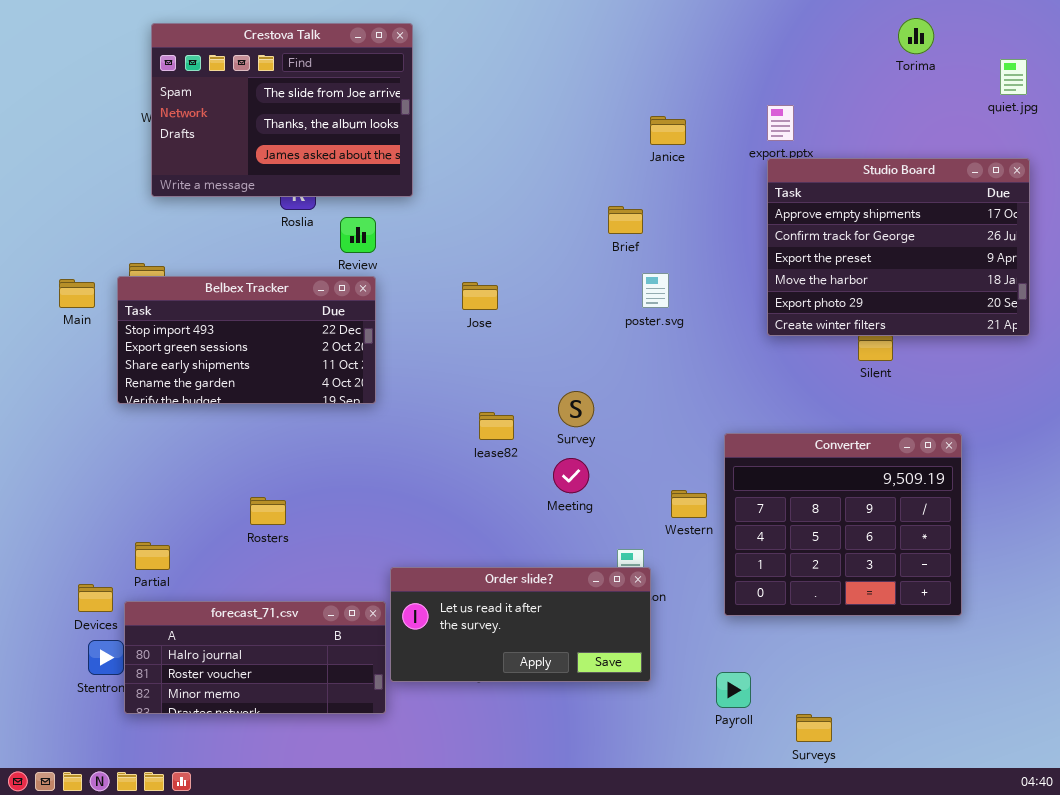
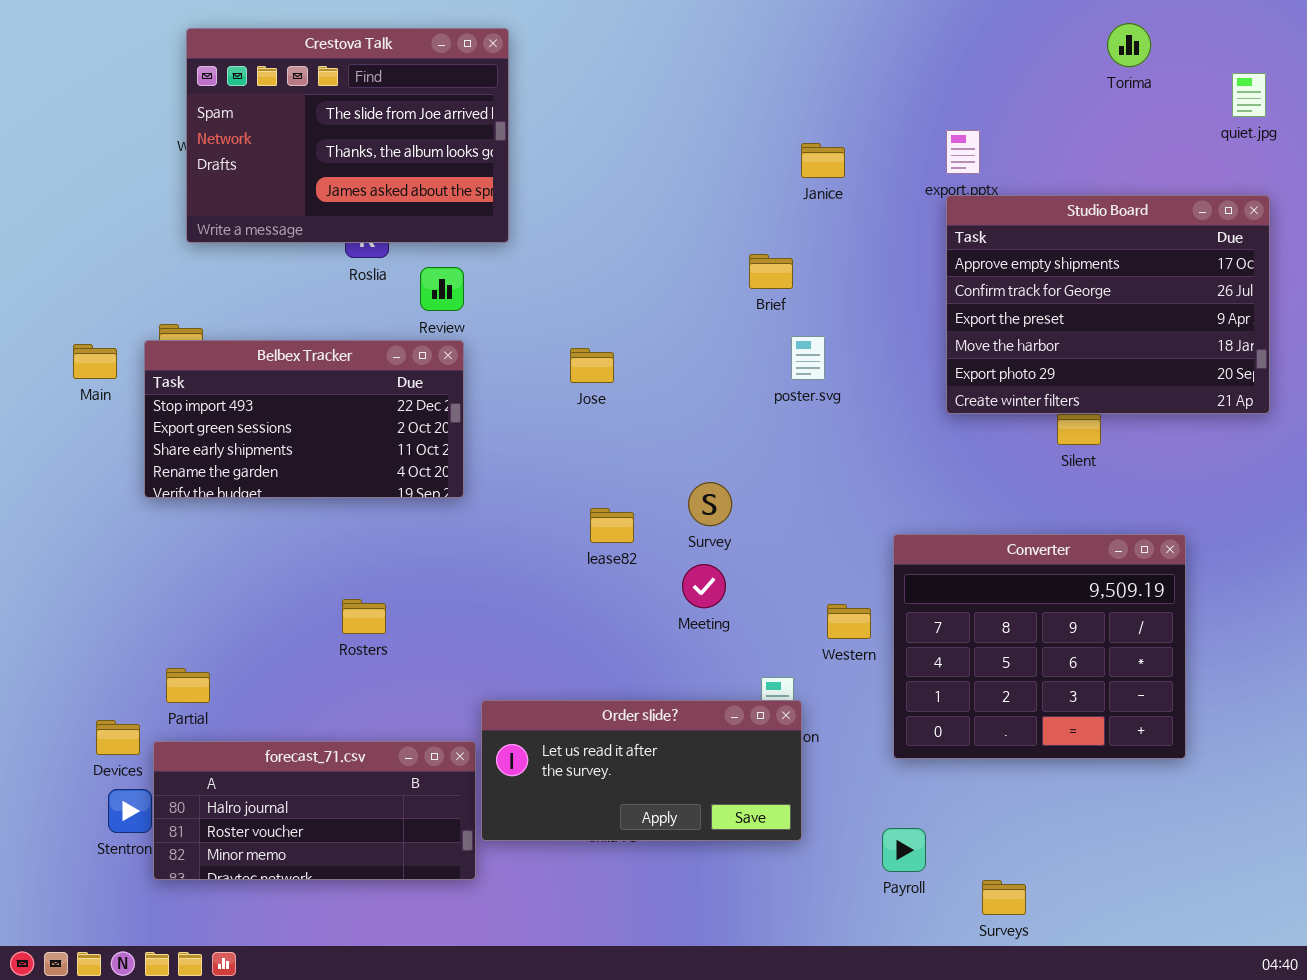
Rosters: [250,497,286,525] -> [342,599,386,634], moved

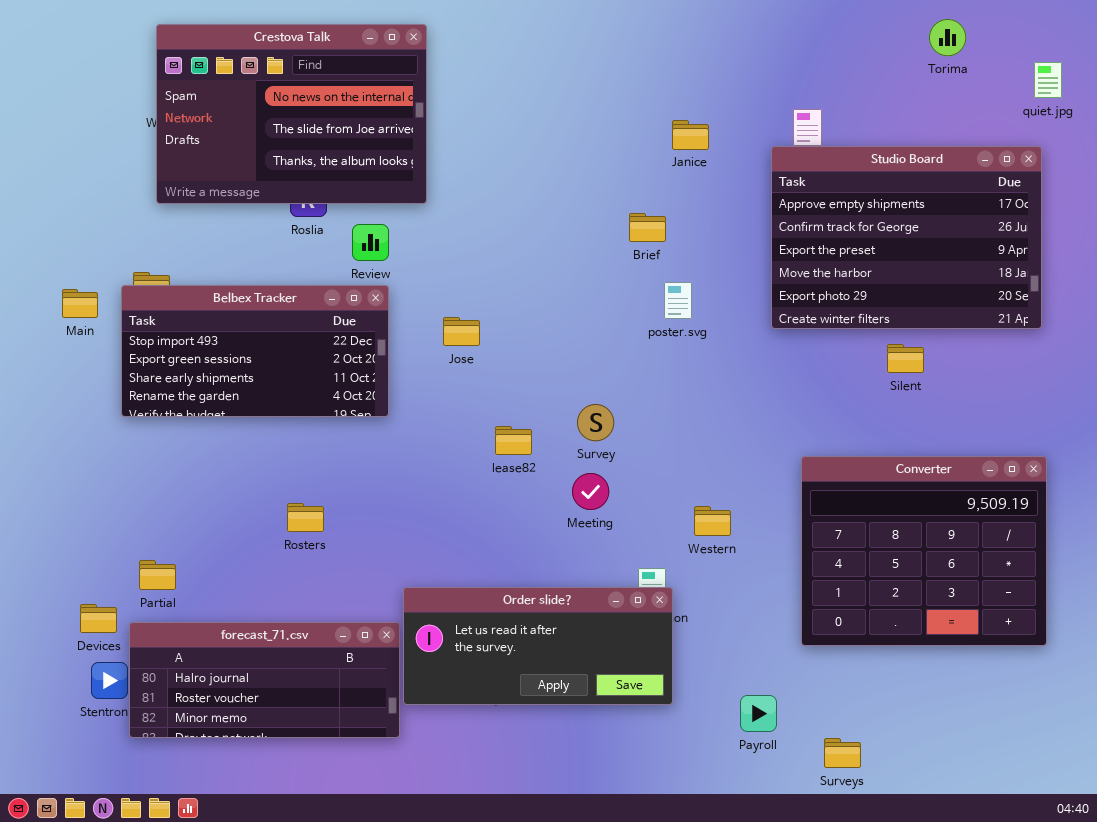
Crestova Talk: [186,28,509,243] -> [156,24,427,204], scrolled up 1 row
Studio Board: [946,195,1270,414] -> [771,146,1042,329], moved
Jose: [570,348,614,383] -> [443,317,480,346], moved
Converter: [893,534,1186,759] -> [801,456,1047,646], moved

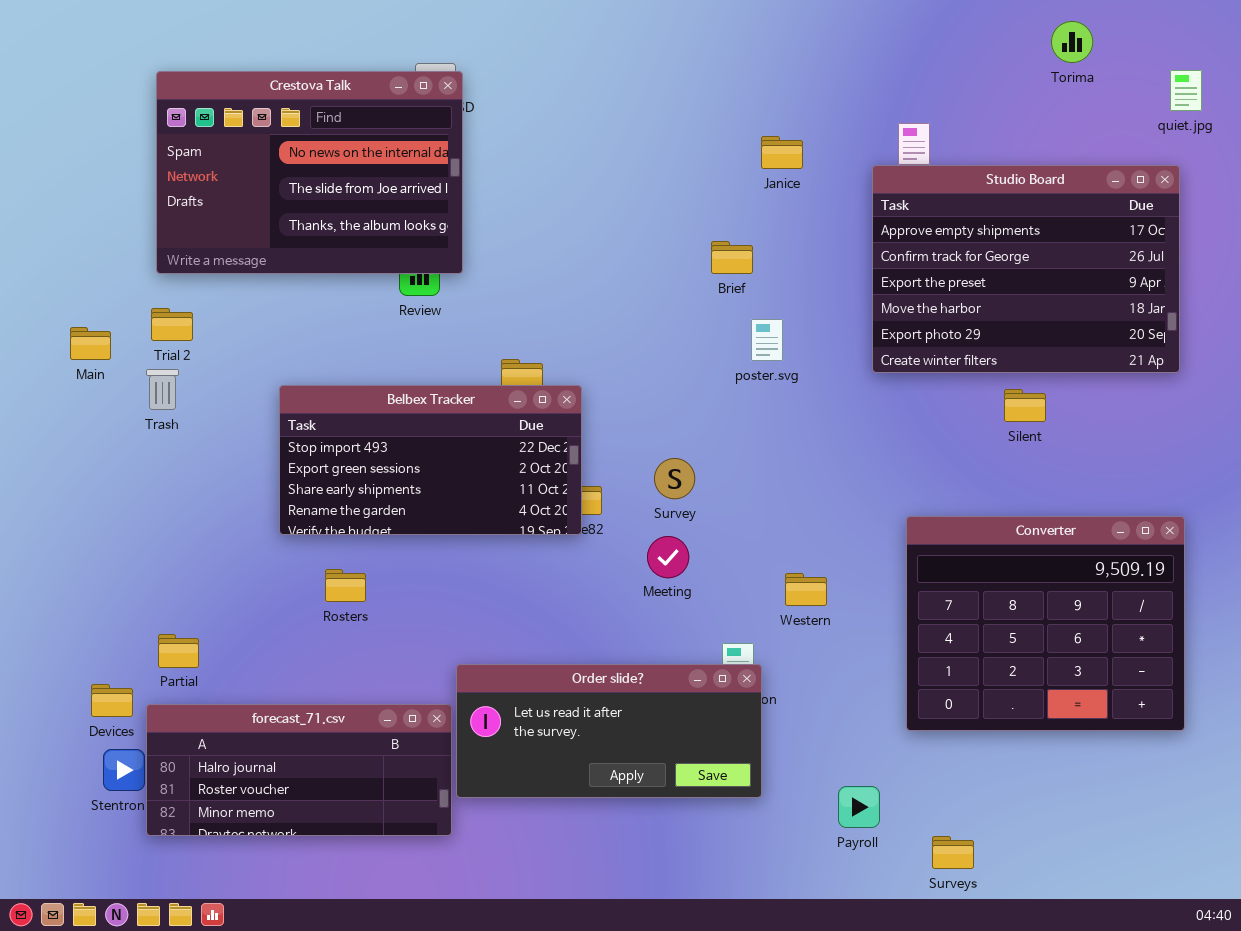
Crestova Talk: [156,24,427,204] -> [156,71,463,274], moved
Belbex Tracker: [121,285,389,417] -> [279,385,582,535], moved

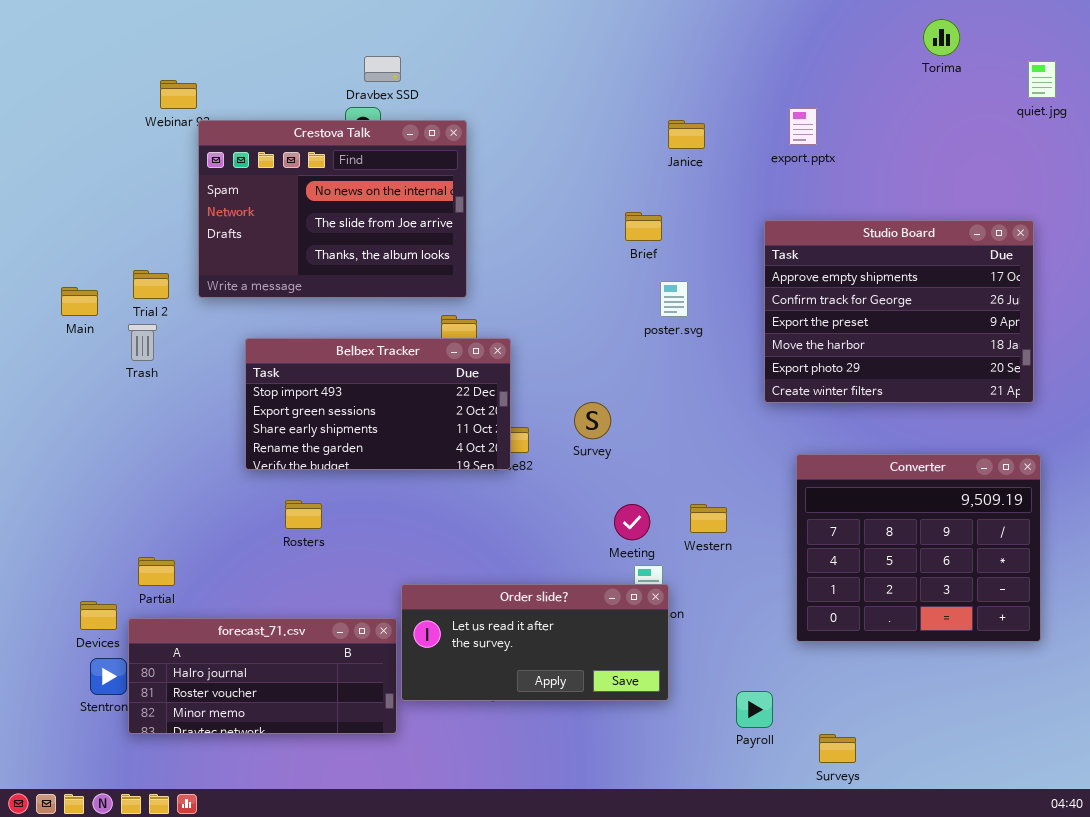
Crestova Talk: [156,71,463,274] -> [198,120,467,298], moved
Studio Board: [872,165,1180,373] -> [764,220,1034,403], moved
Meeting: [647,536,689,578] -> [614,504,650,540], moved

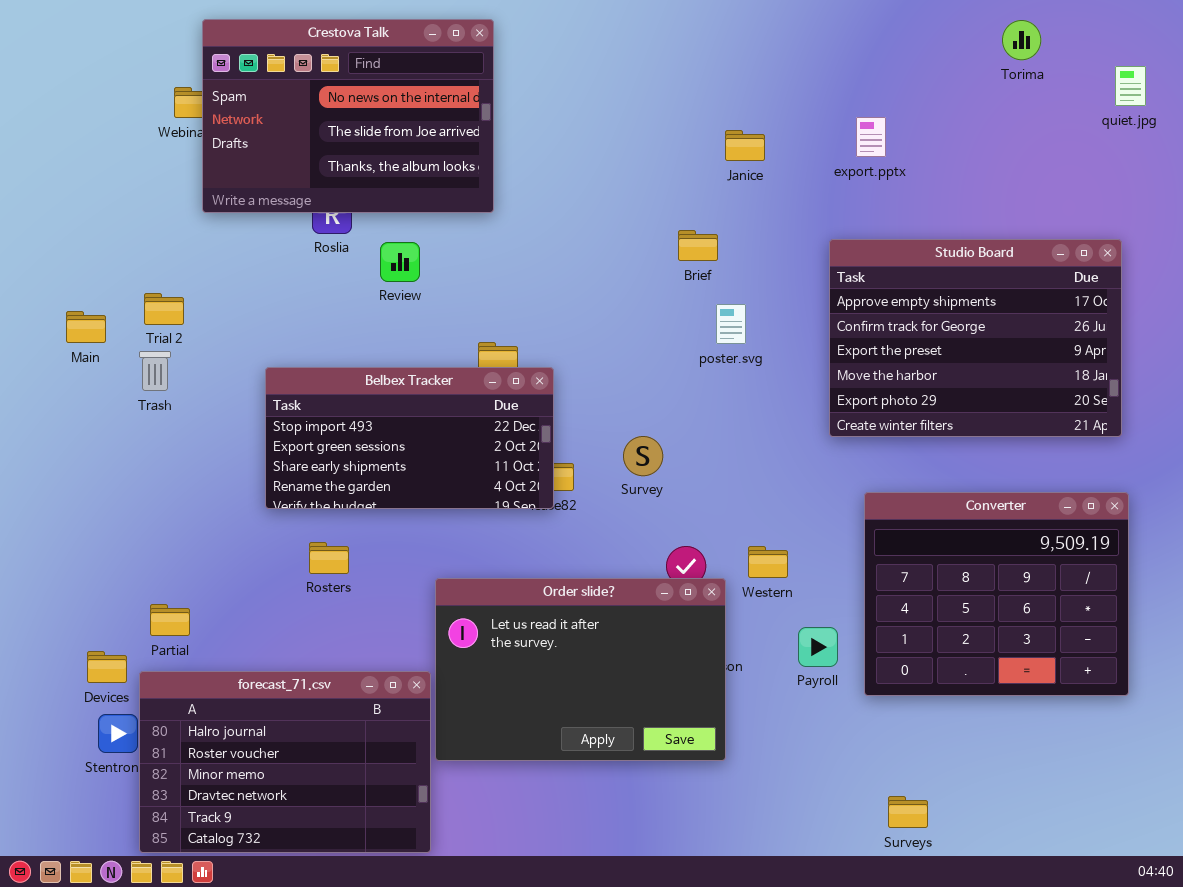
Crestova Talk: [198,120,467,298] -> [202,19,494,213], moved
Order slide?: [401,584,669,701] -> [435,578,726,761], resized
forecast_71.csv: [128,618,397,734] -> [139,671,431,853], resized
Payroll: [736,691,773,728] -> [798,627,838,667], moved

